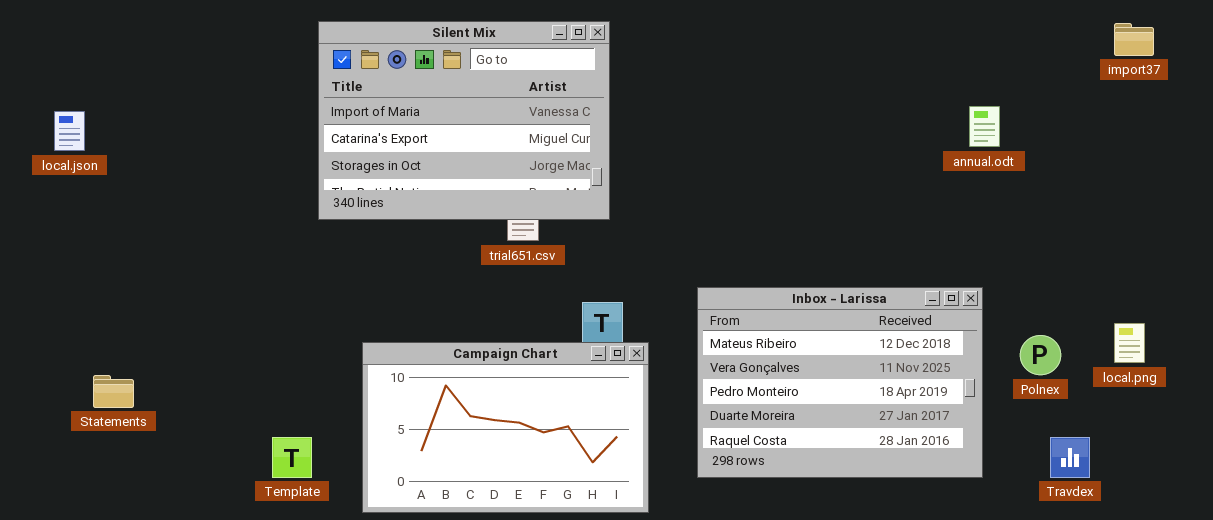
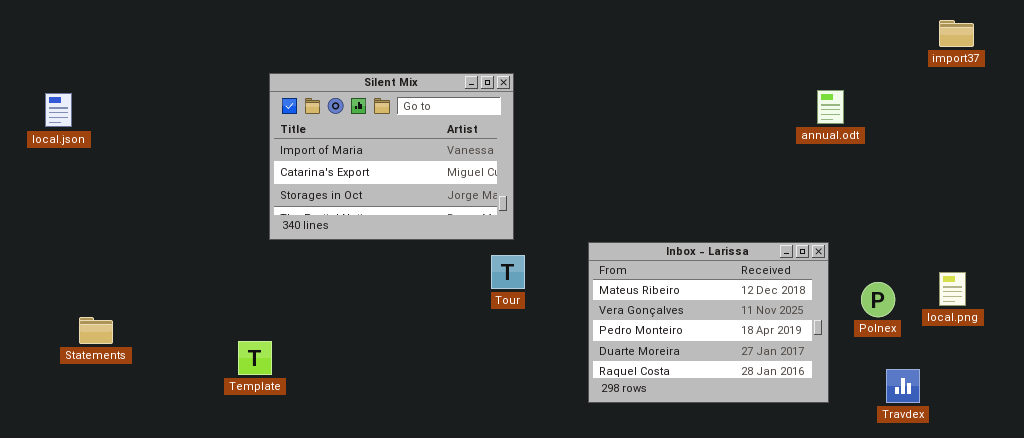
Silent Mix: [318,21,610,220] -> [269,73,514,240], moved
Campaign Chart: [362,342,649,513] -> none, closed
Template: [272,437,312,478] -> [238,341,272,375], moved

